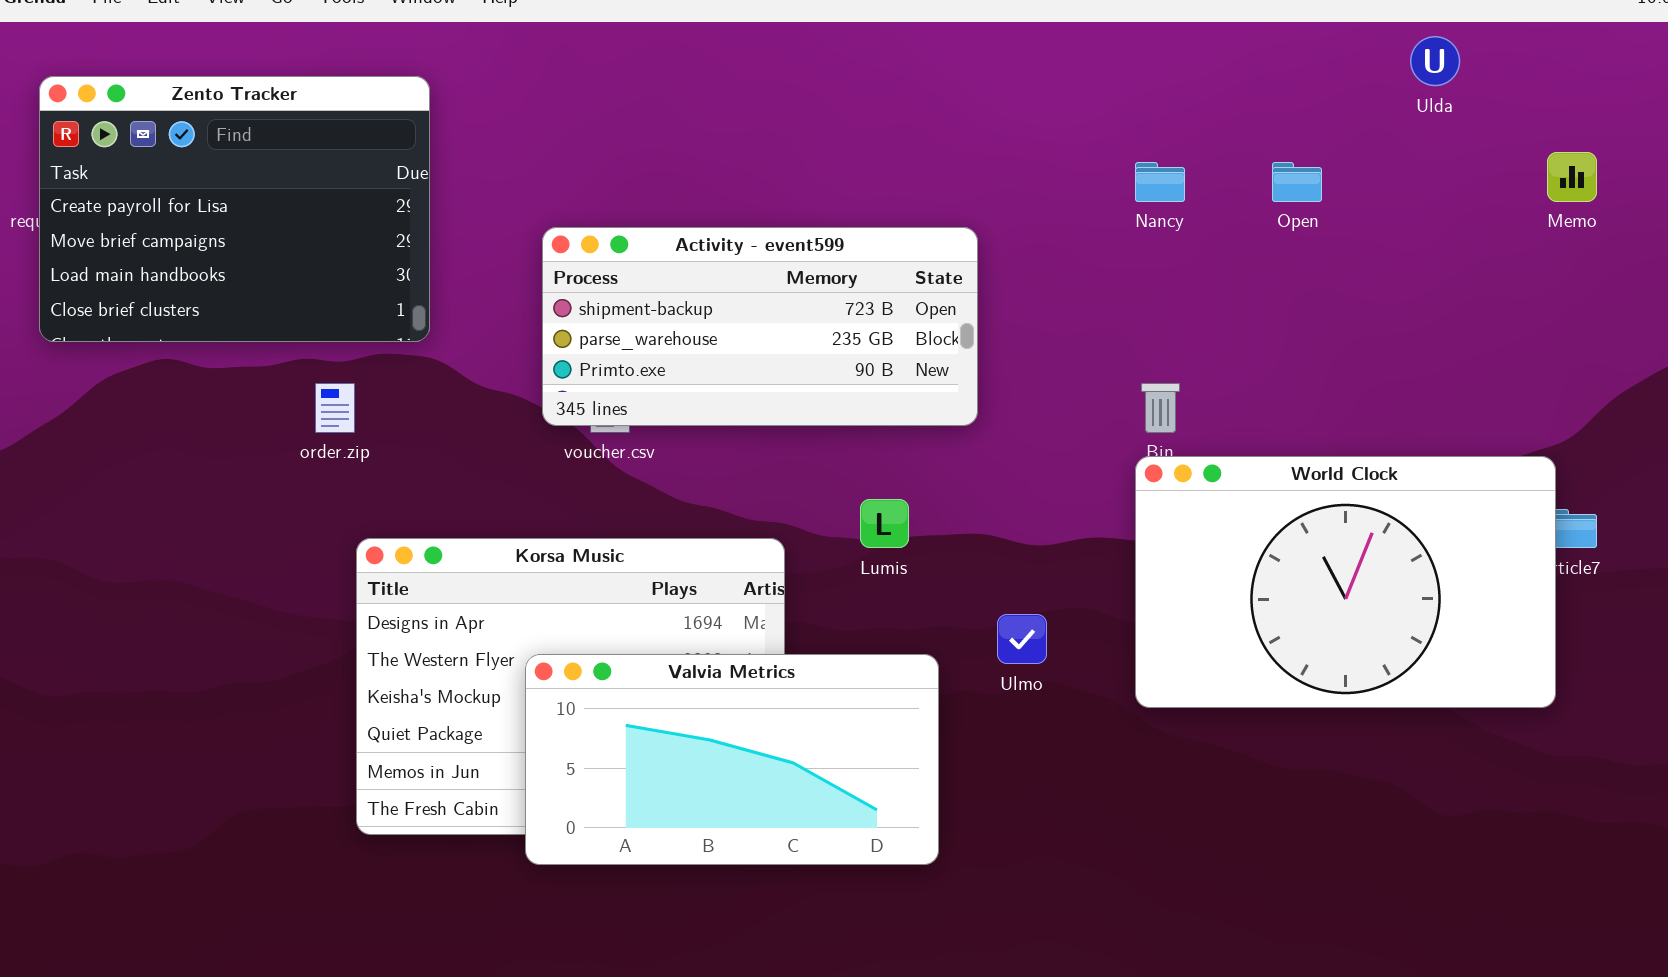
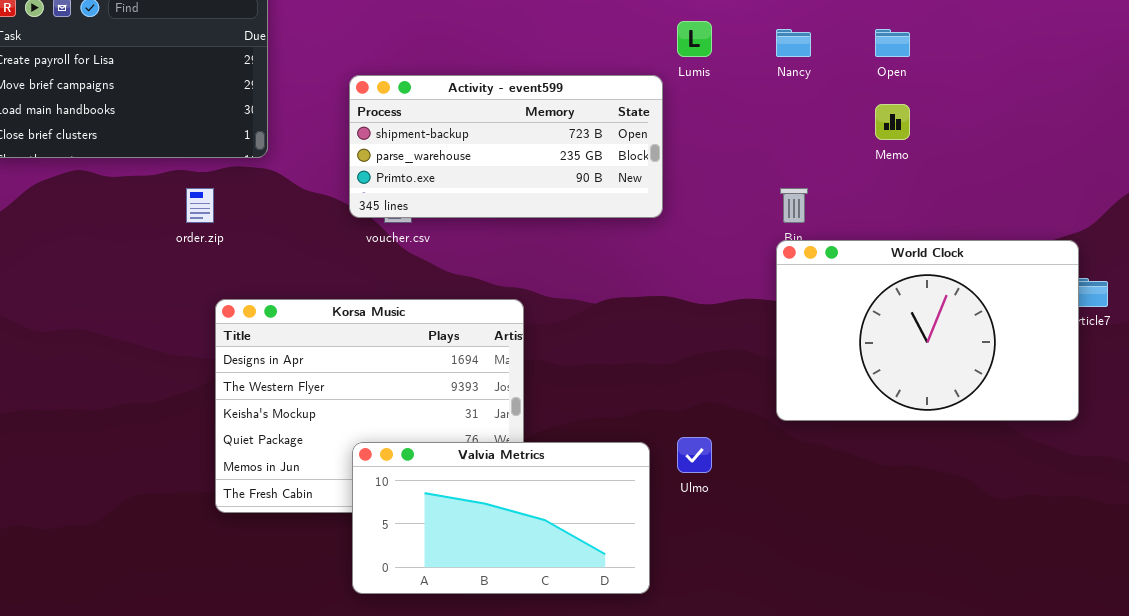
Memo: [1547,152,1597,202] -> [875,104,910,140], moved
Lumis: [860,499,909,548] -> [677,21,712,57], moved
Ulmo: [997,614,1047,664] -> [677,437,712,473], moved
Valvia Metrics: [525,654,939,865] -> [352,442,650,594], moved

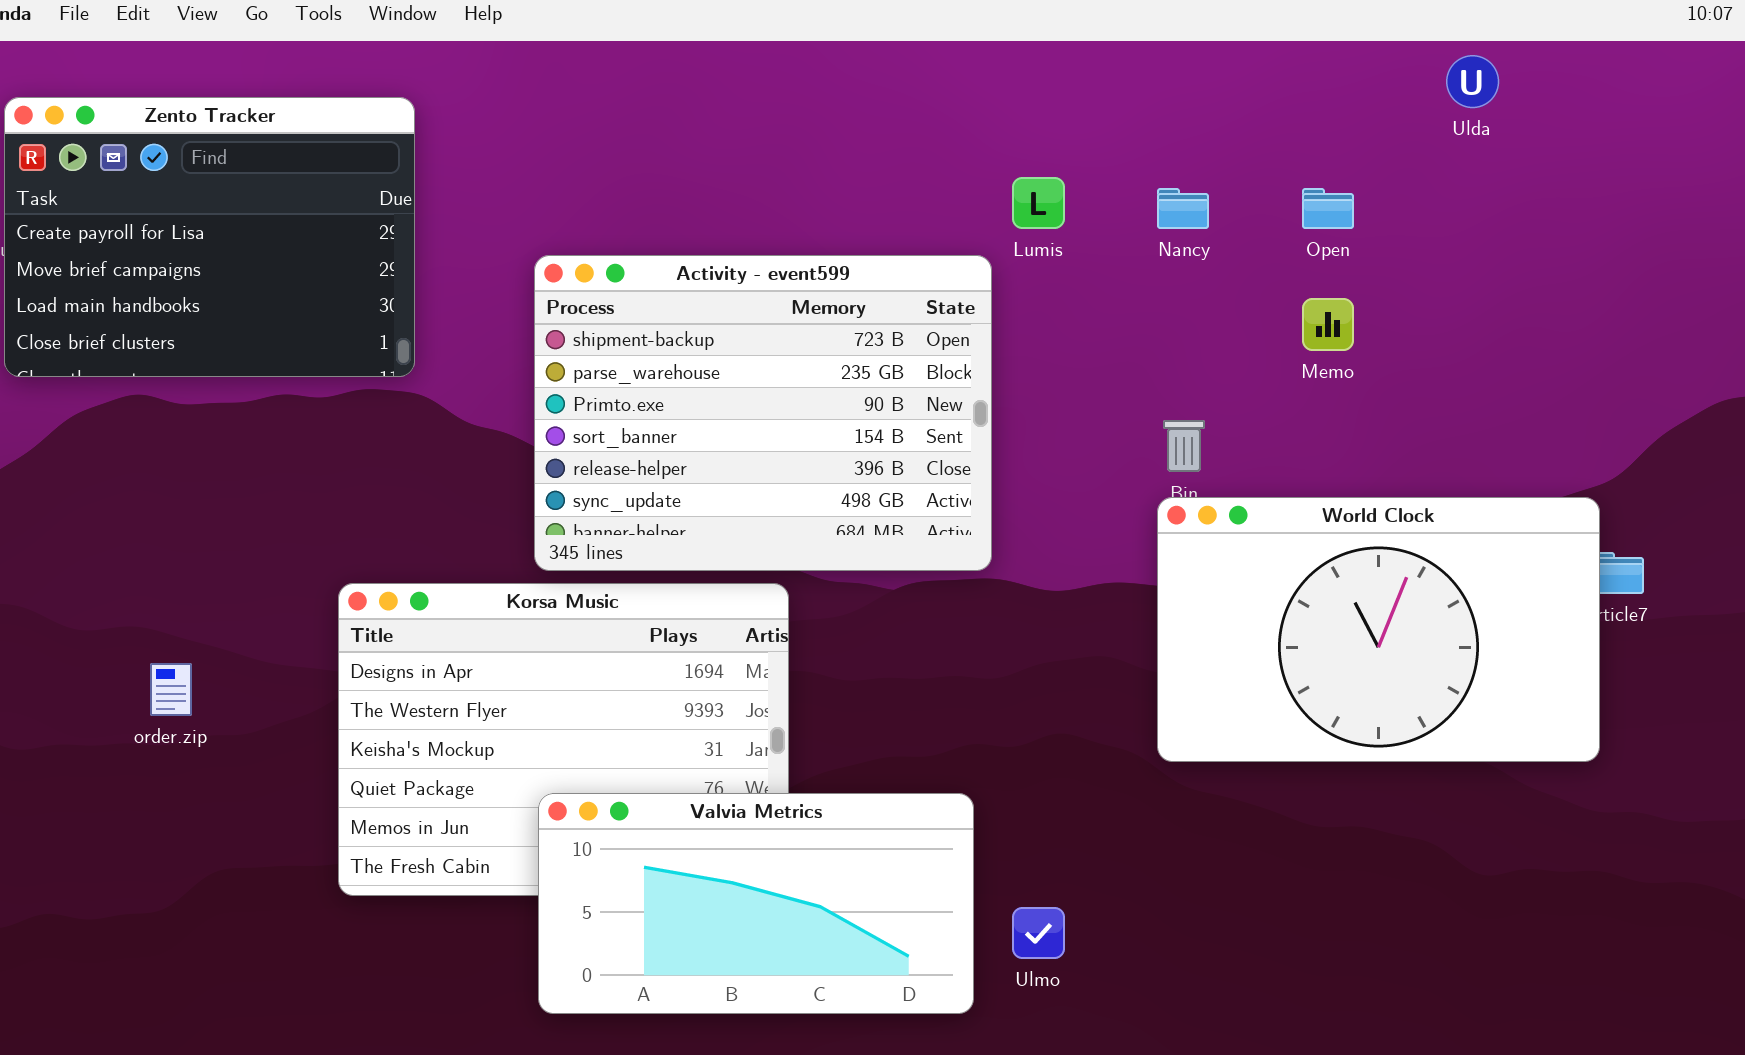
Activity - event599: [349,75,663,218] -> [534,255,992,571], resized
order.zip: [186,188,214,223] -> [150,663,192,716], moved
Ulmo: [677,437,712,473] -> [1012,907,1065,959], moved

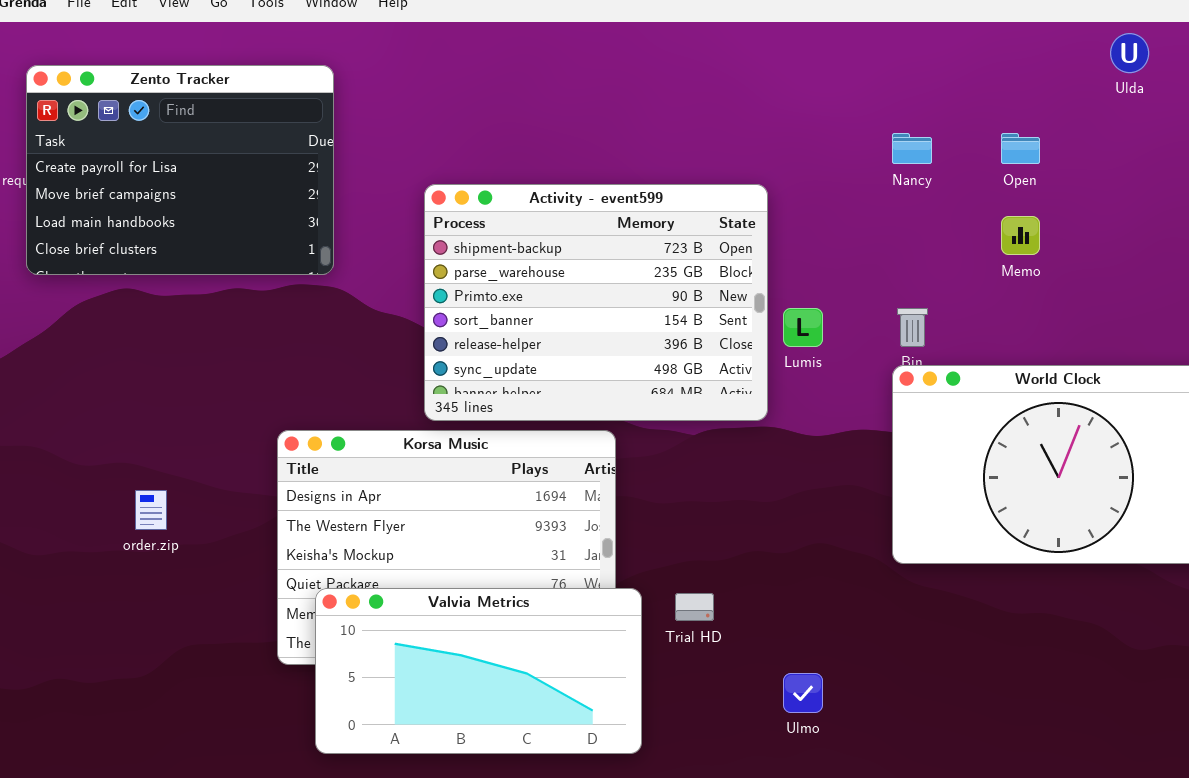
Lumis: [1012,177,1065,229] -> [783,308,823,347], moved
Valvia Metrics: [538,793,974,1014] -> [315,588,642,754], moved

